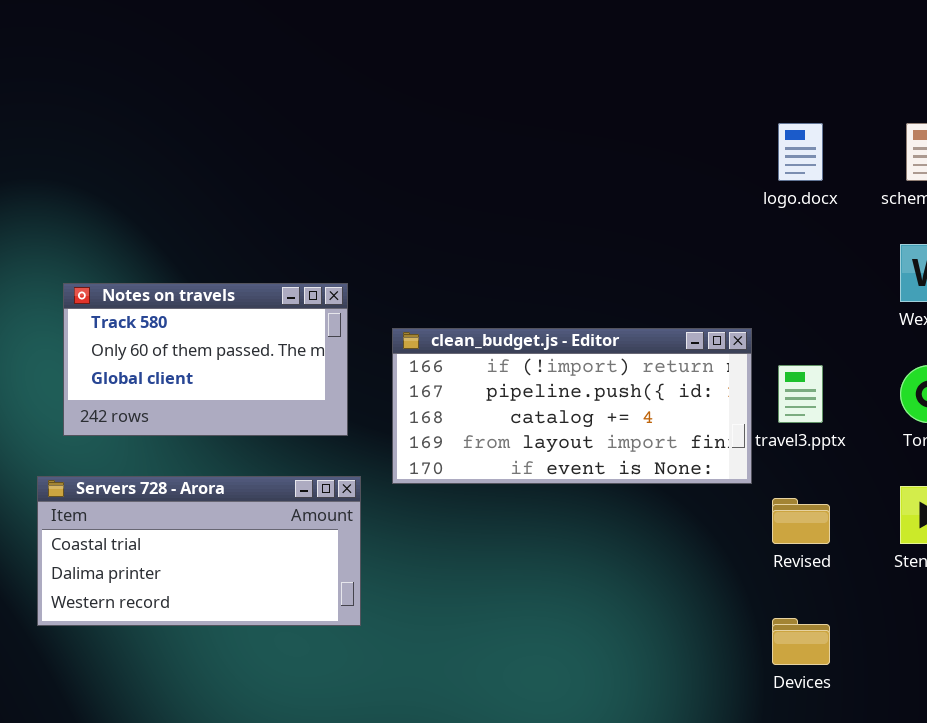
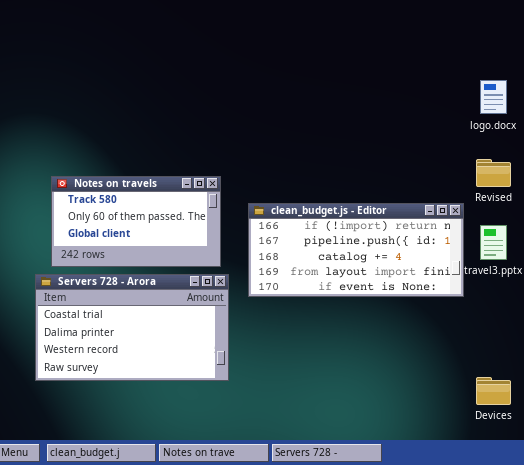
Servers 728 - Arora: [37,476,361,626] -> [35,274,229,381], resized
Revised: [772,498,830,544] -> [476,159,511,187], moved

